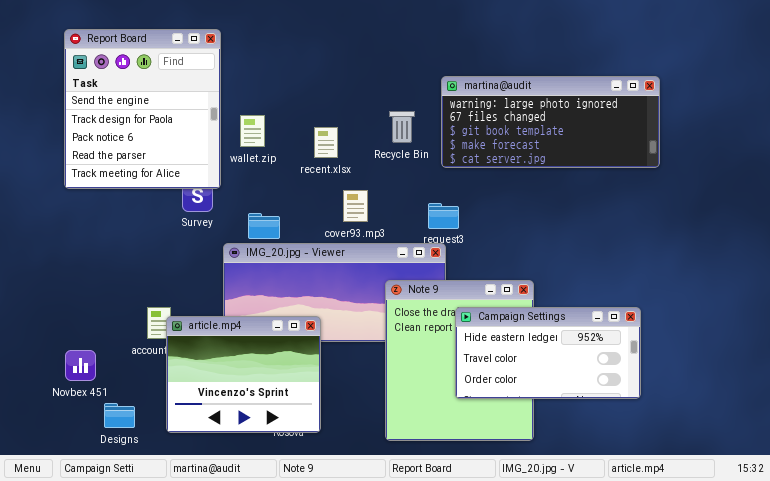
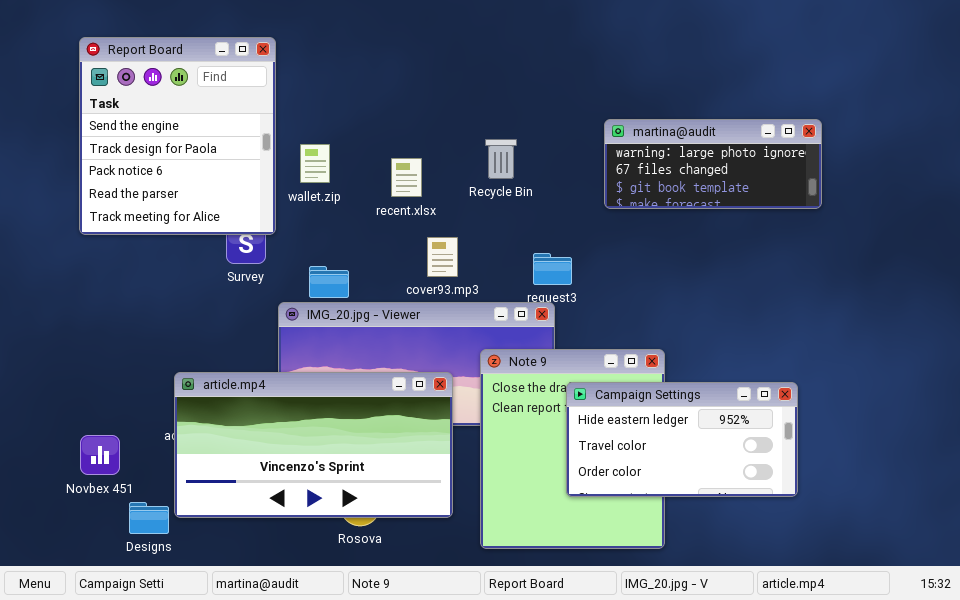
martina@audit: [441,76,660,168] -> [604,119,822,209], resized
article.mp4: [166,316,321,433] -> [174,372,453,518], moved, resized

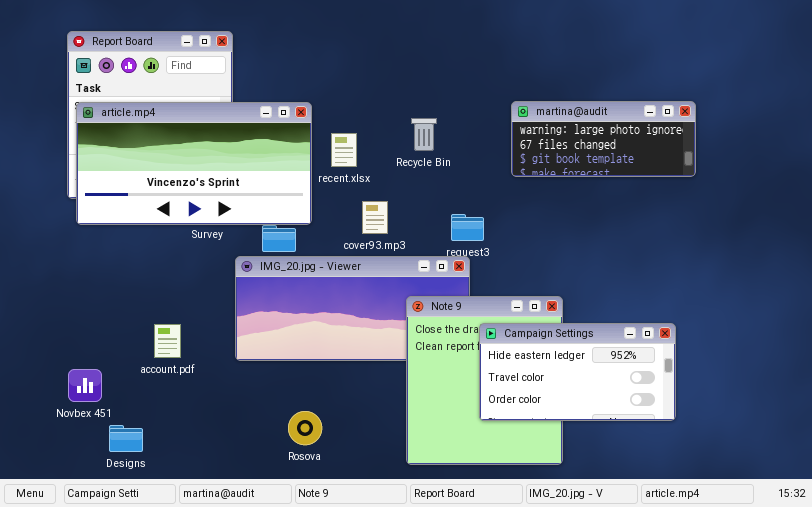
article.mp4: [174,372,453,518] -> [76,102,312,225], moved

